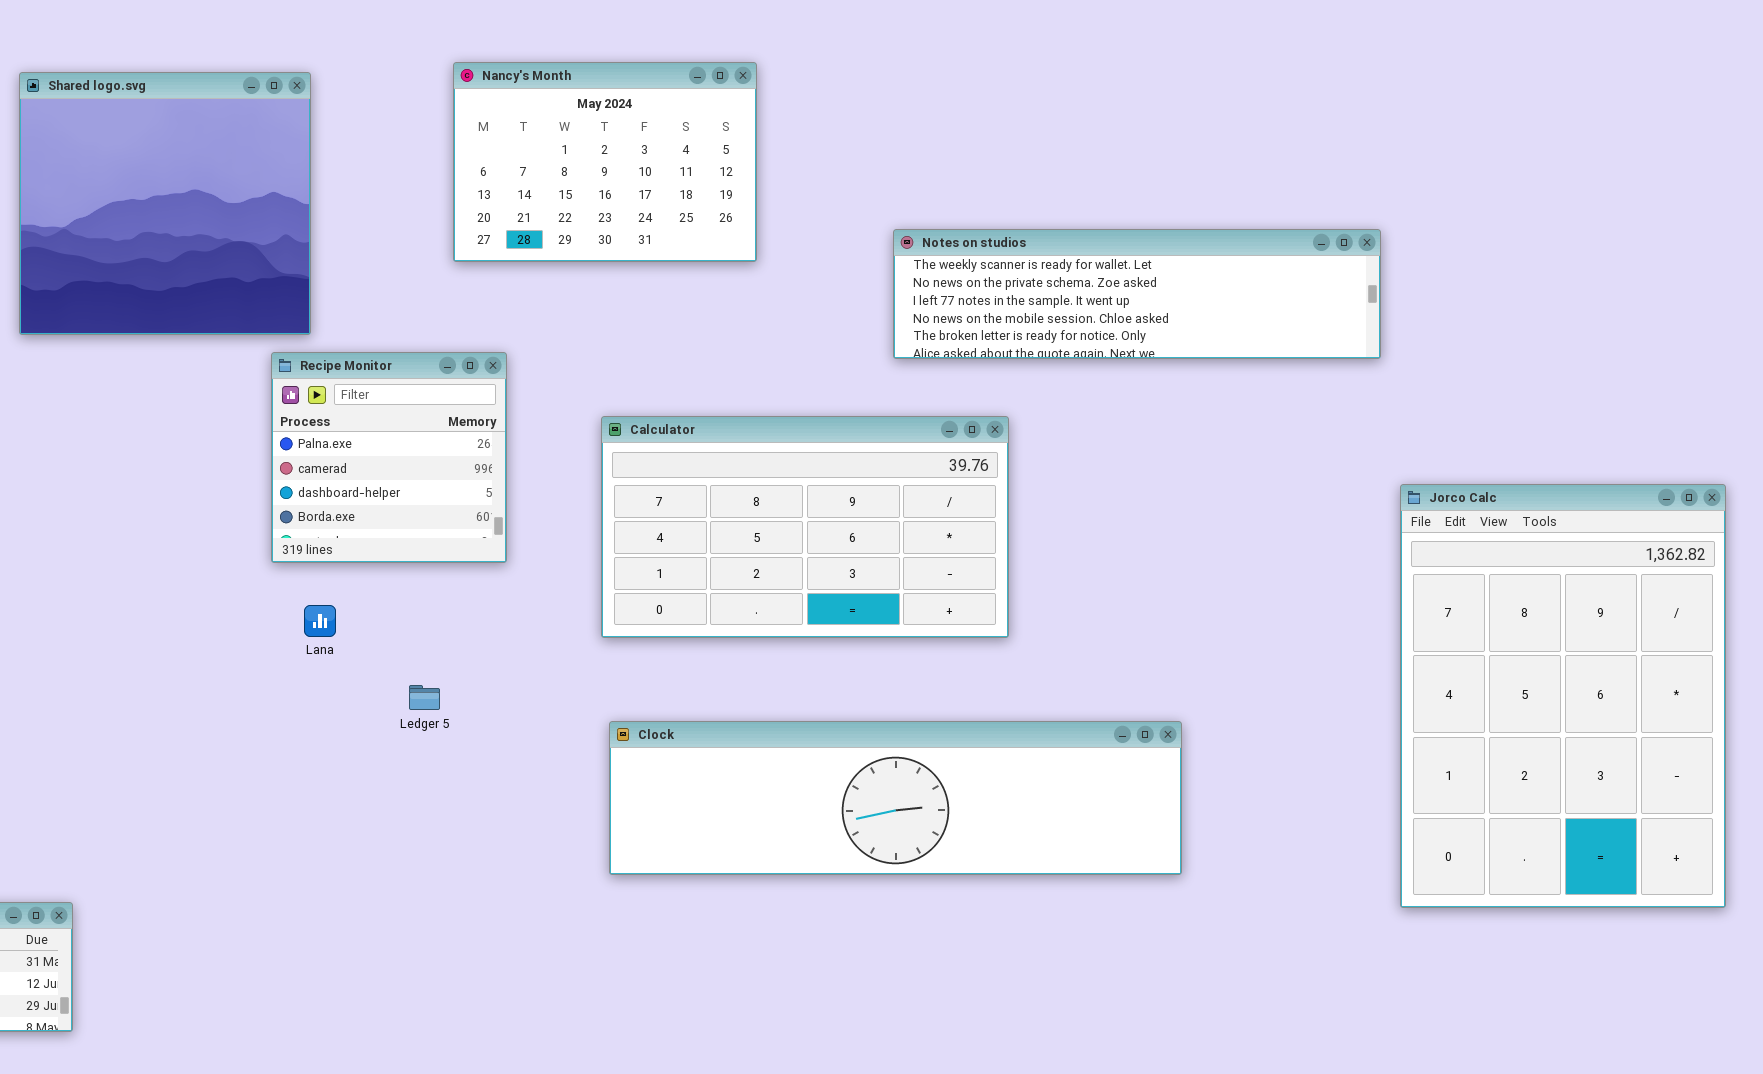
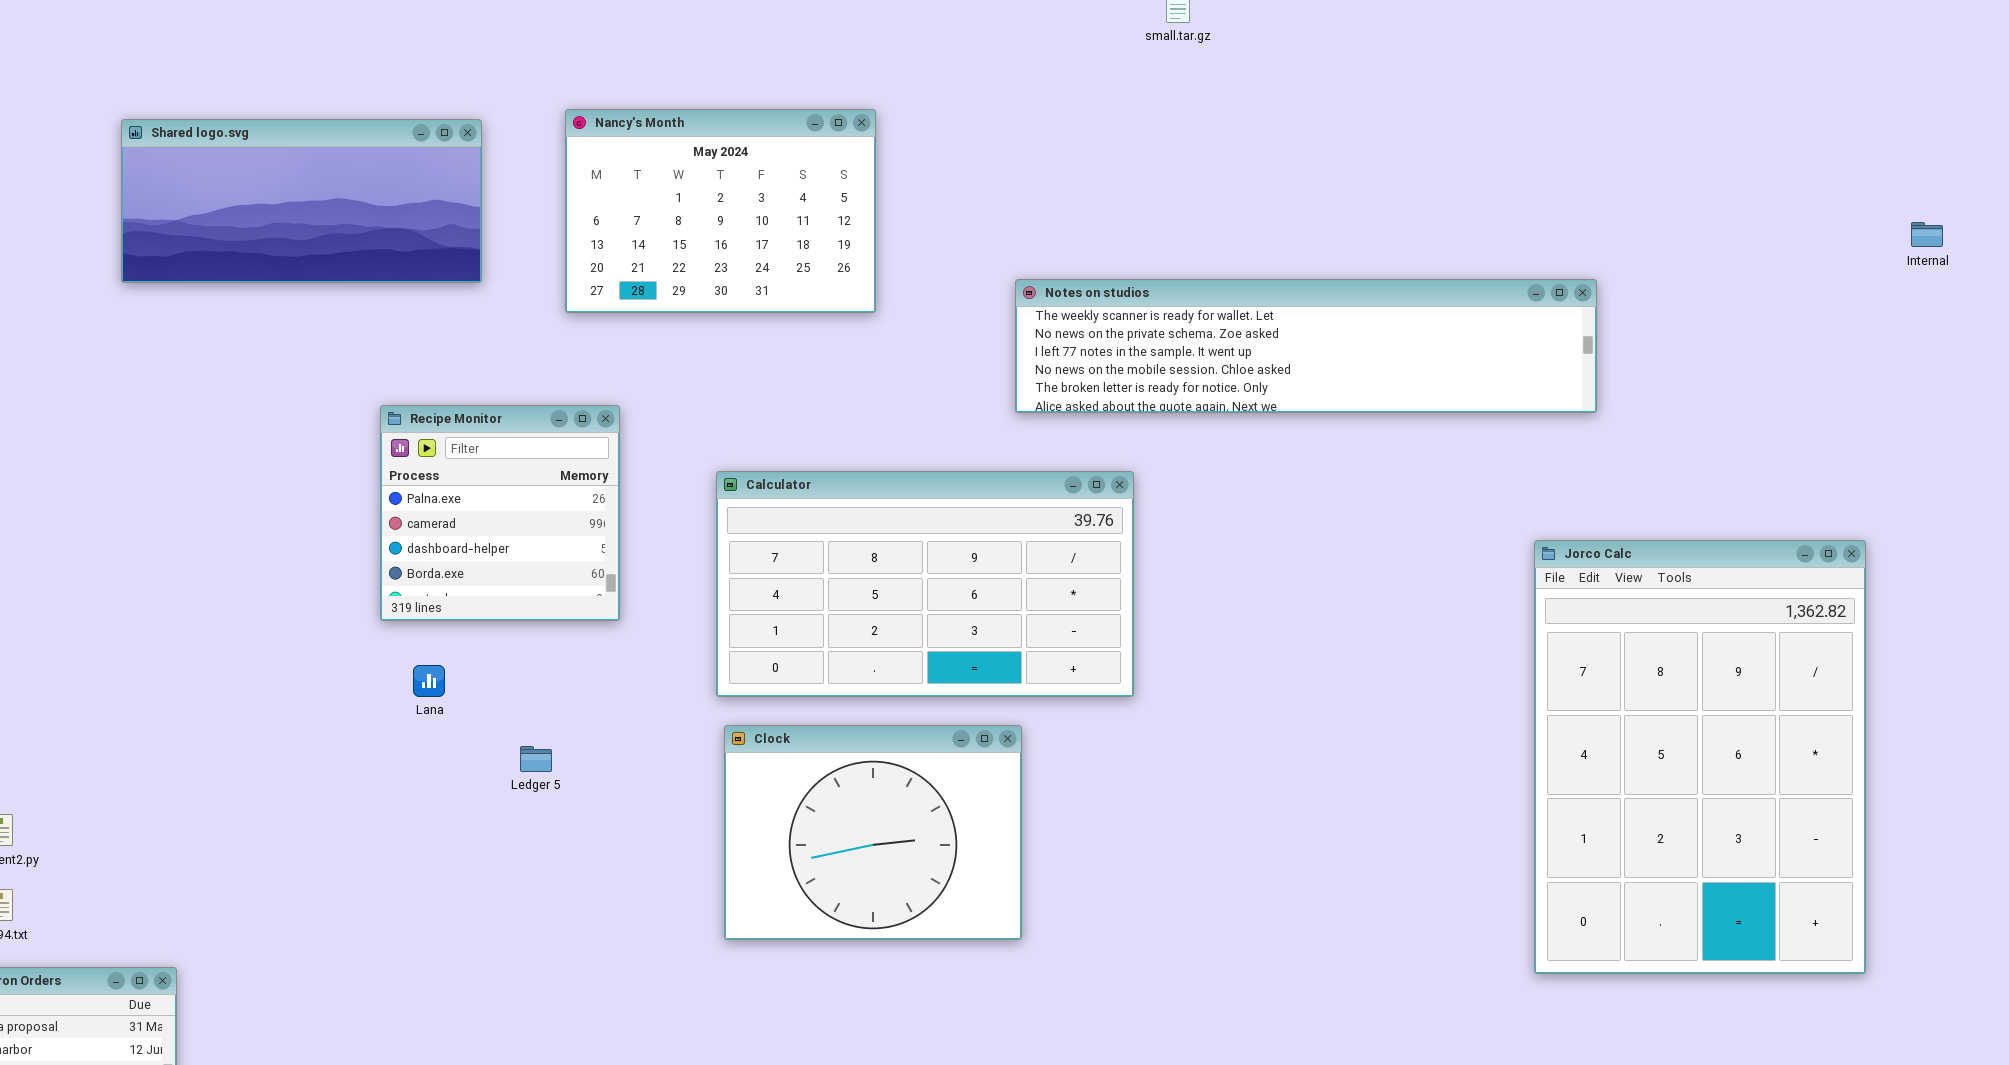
Shared logo.svg: [19,72,311,335] -> [121,119,482,283], resized
Notes on studios: [893,229,1381,359] -> [1015,279,1597,413], resized
Clock: [609,721,1182,875] -> [724,725,1022,940], resized

